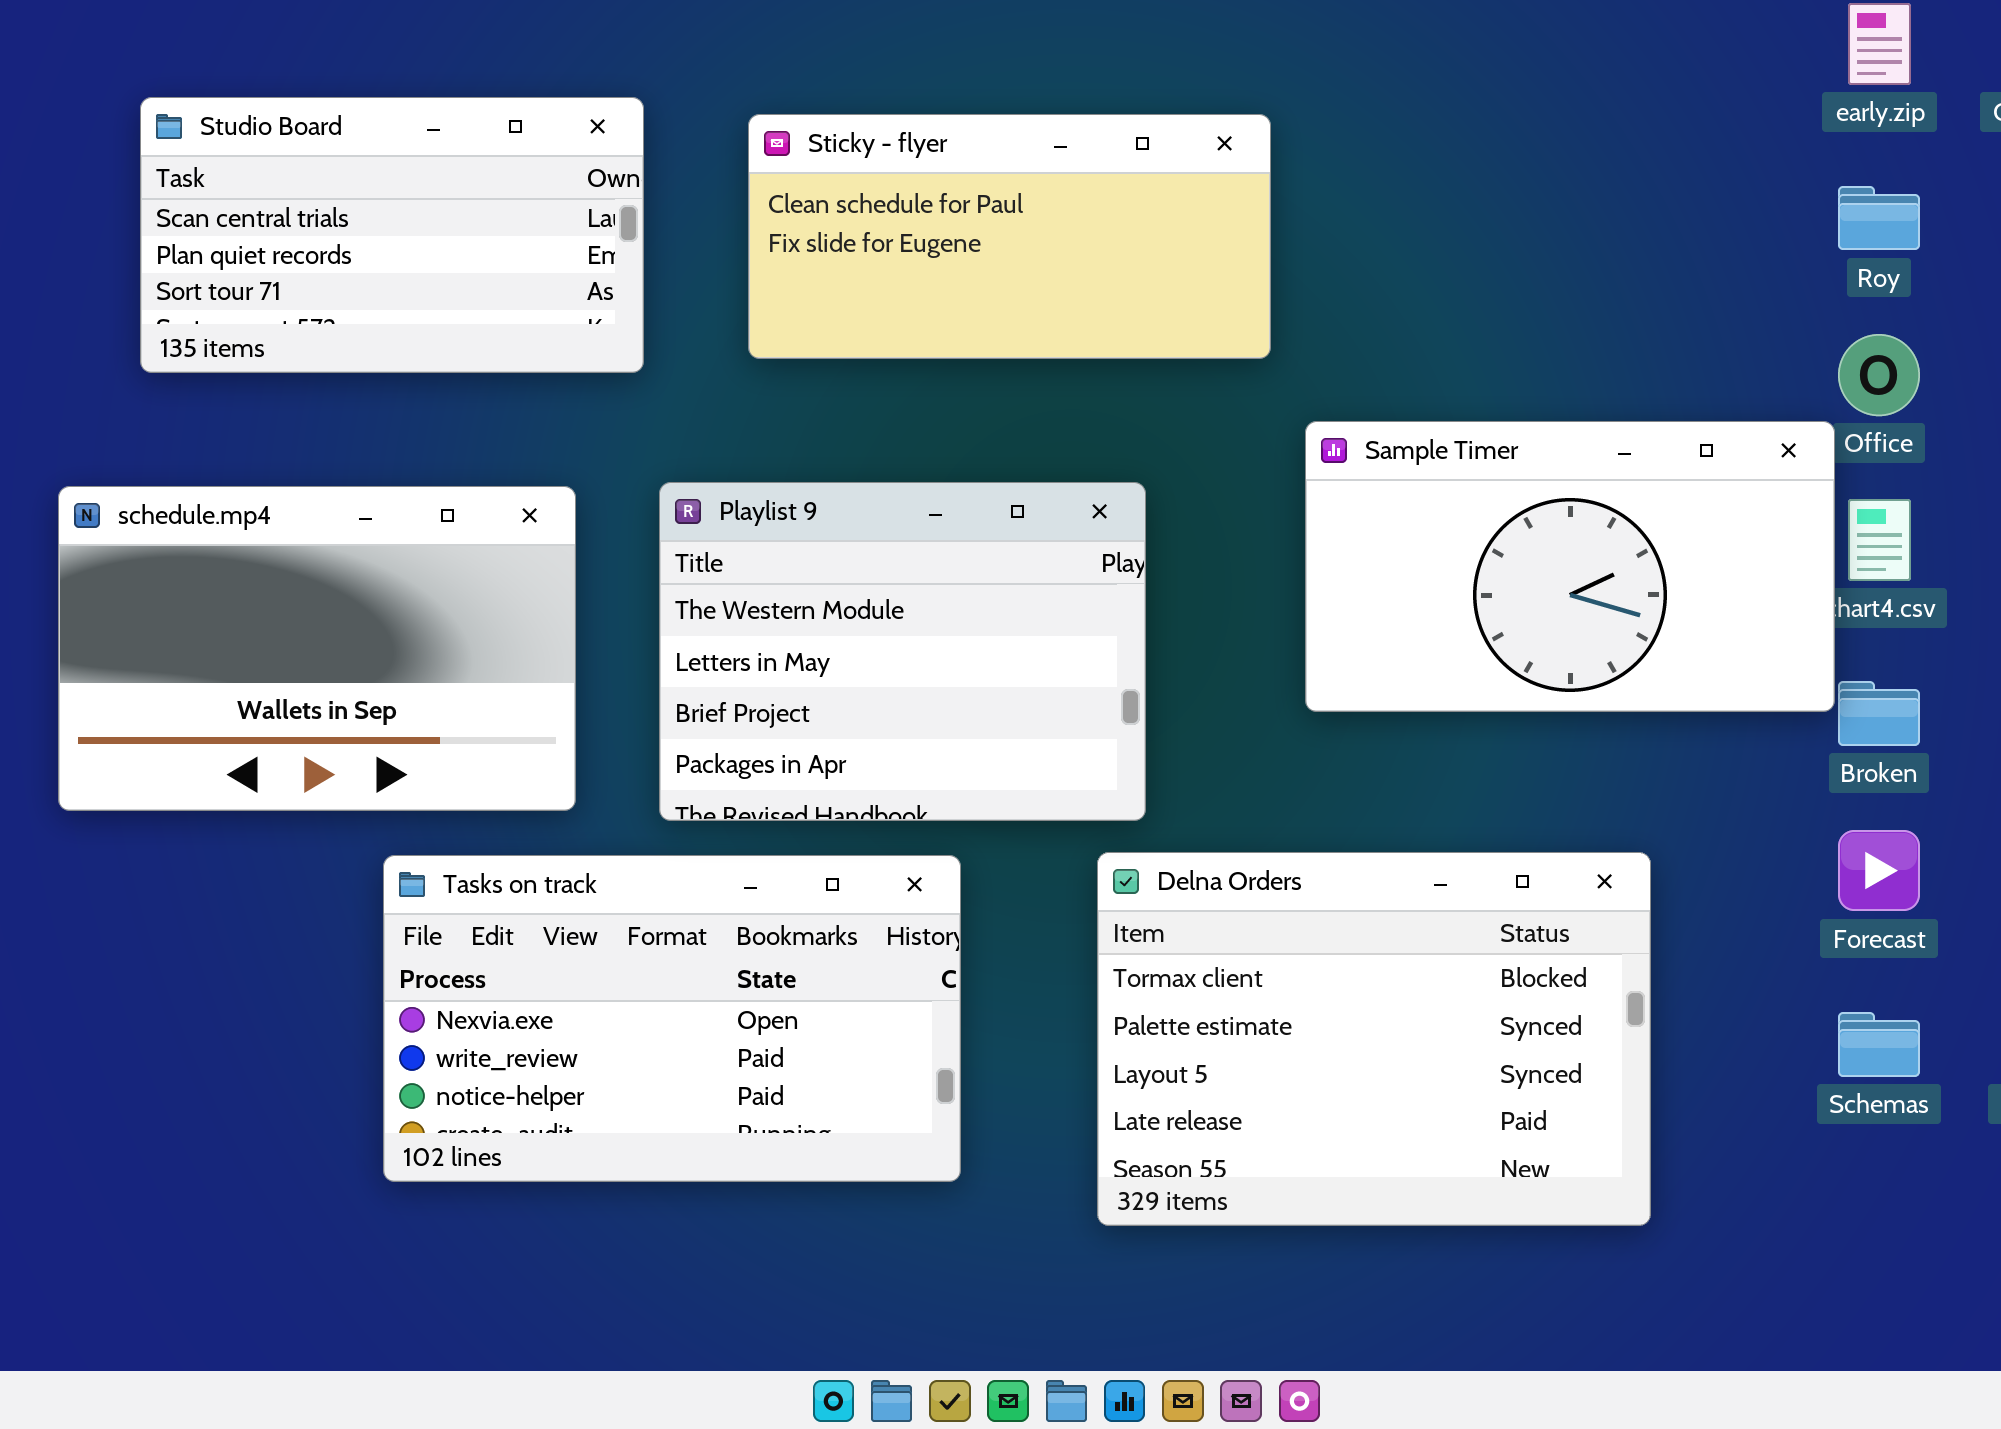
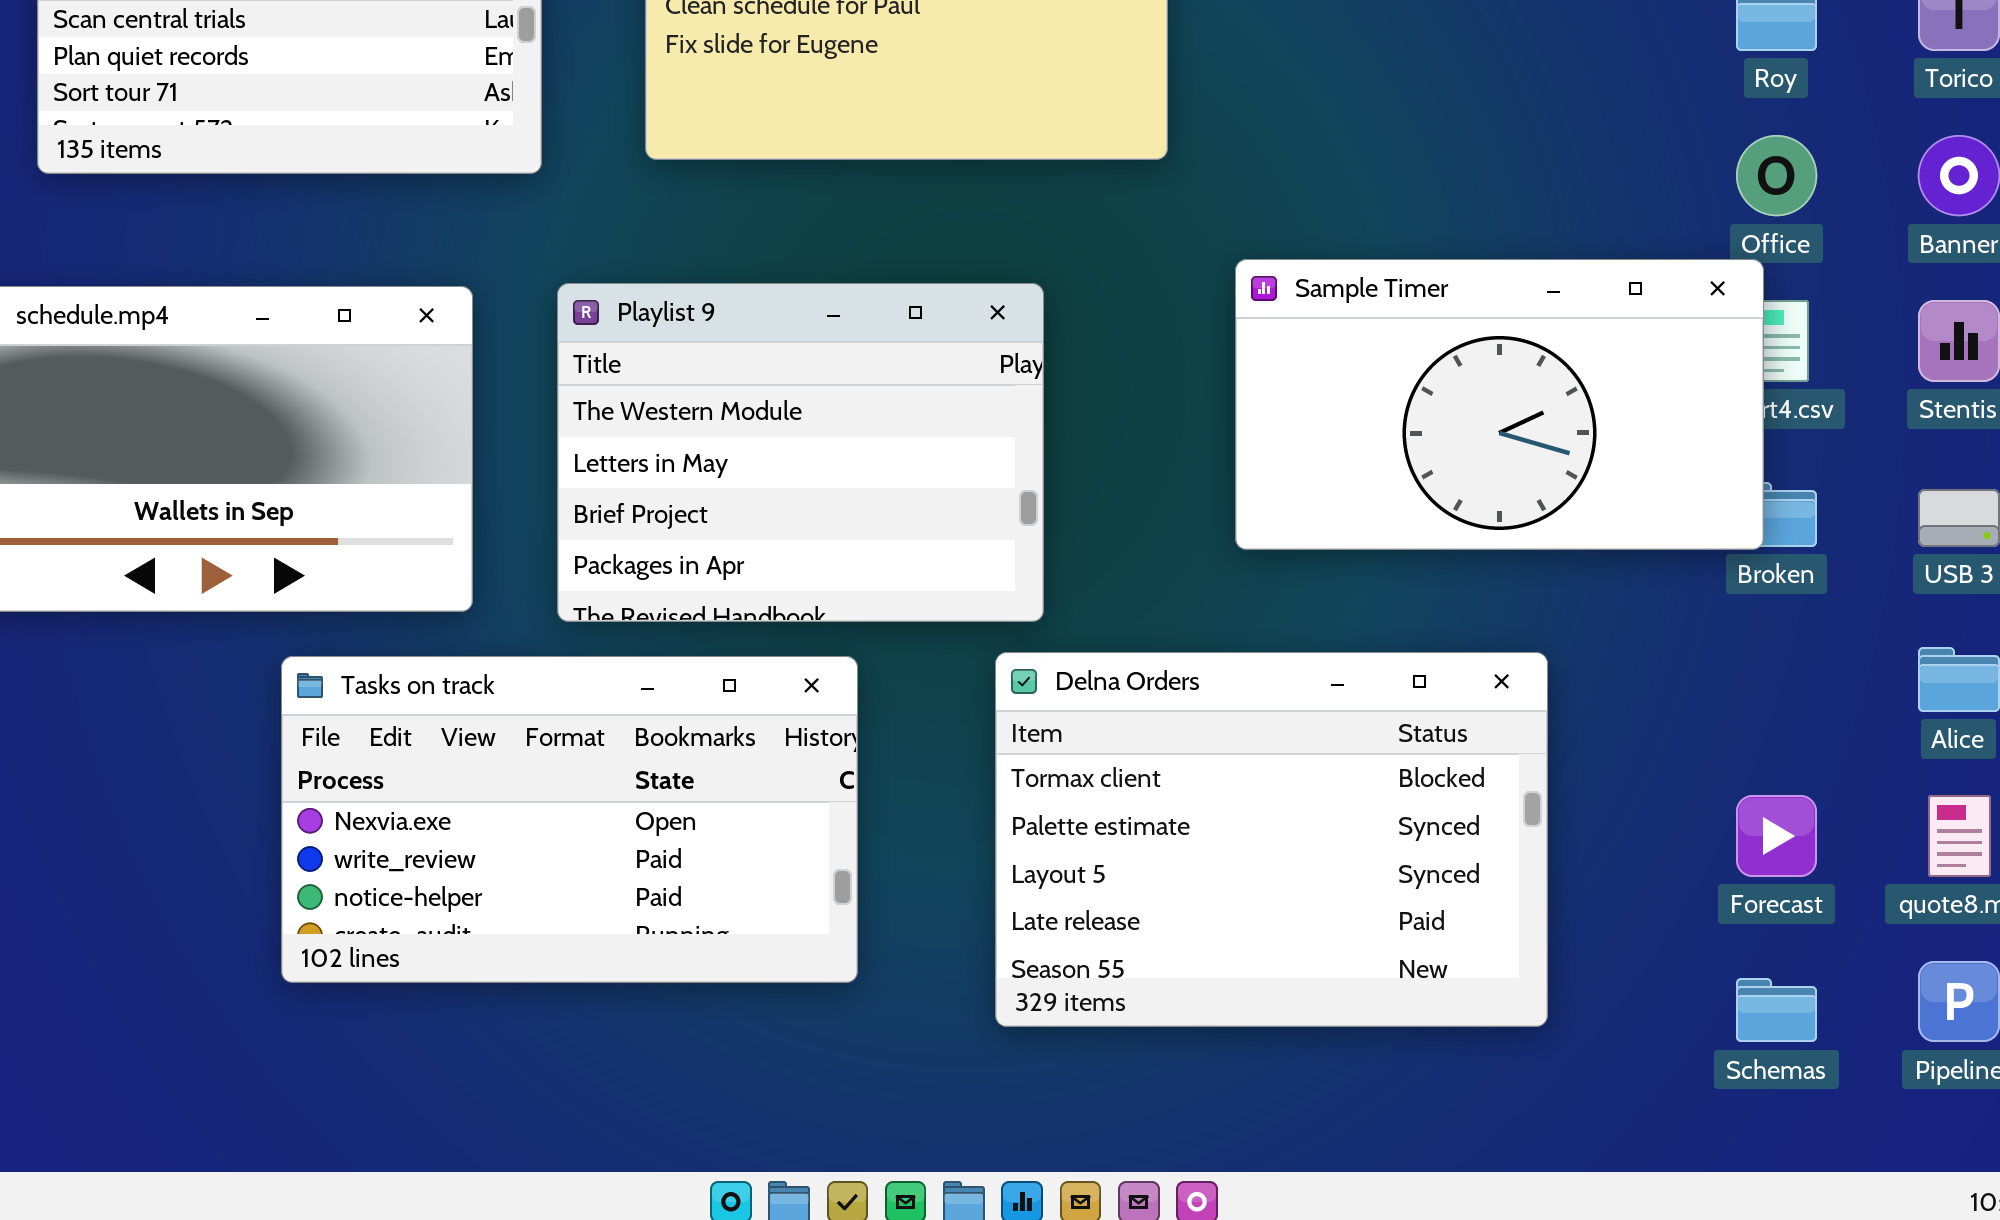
Sample Timer: [1305,421,1835,712] -> [1235,259,1764,550], moved
Forecast: [1838,830,1920,911] -> [1736,795,1817,877], moved
Schemas: [1838,1012,1920,1077] -> [1736,978,1817,1042], moved

